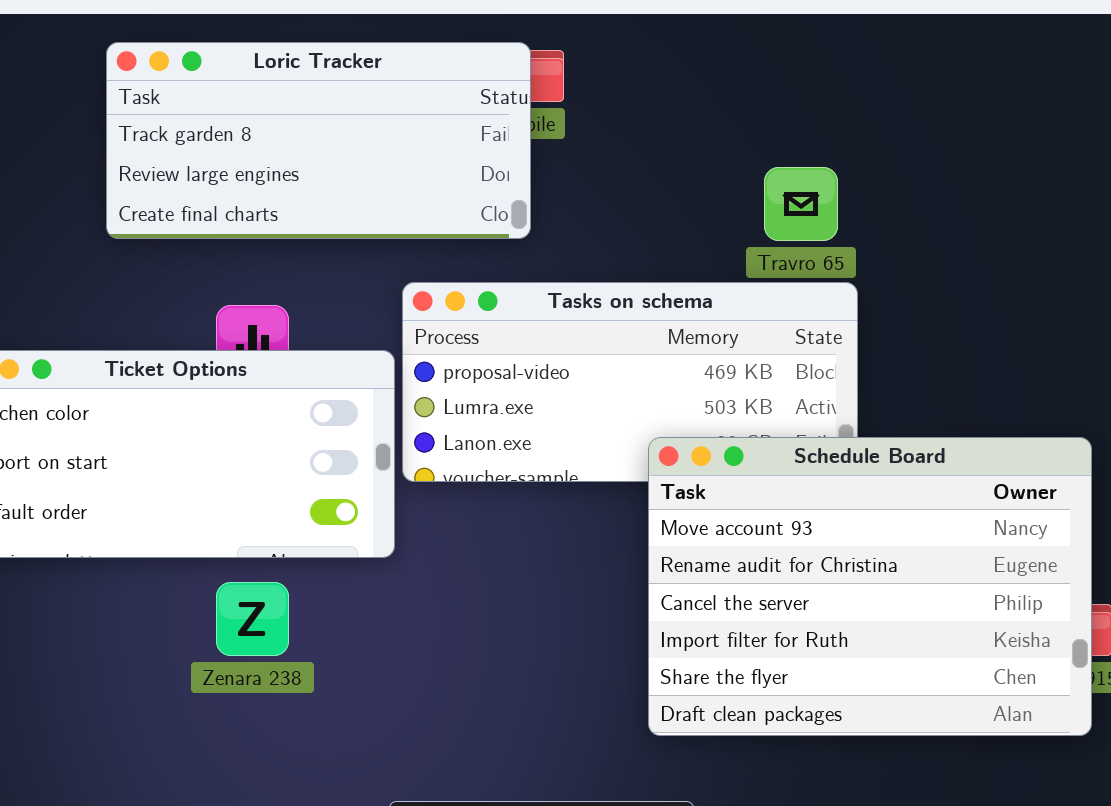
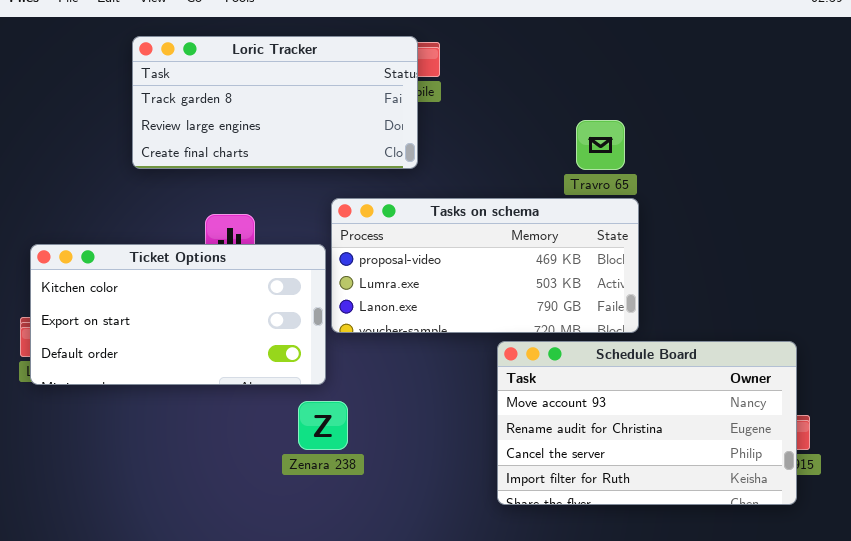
Schedule Board: [648,437,1092,736] -> [497,341,797,505], resized
Zenara 238: [216,582,289,656] -> [298,401,348,450], moved

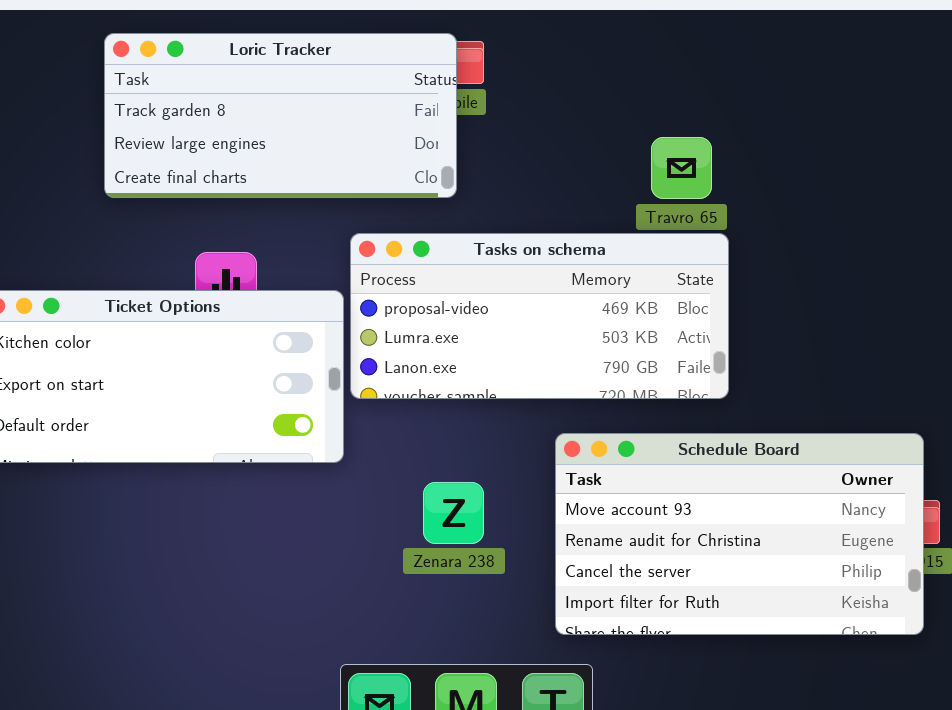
Schedule Board: [497,341,797,505] -> [555,433,924,635], moved
Zenara 238: [298,401,348,450] -> [423,482,484,544], moved

